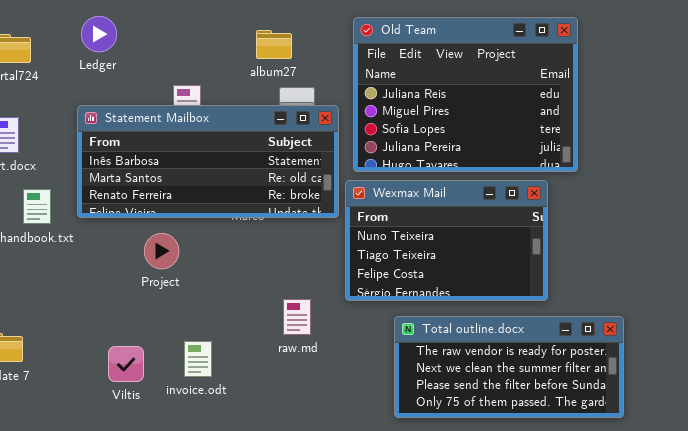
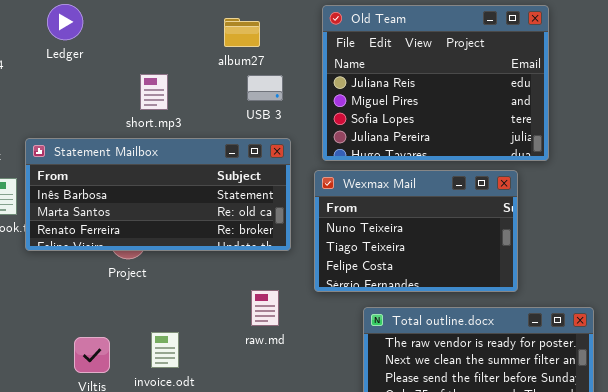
Statement Mailbox: [77,105,339,218] -> [25,138,291,251], moved

